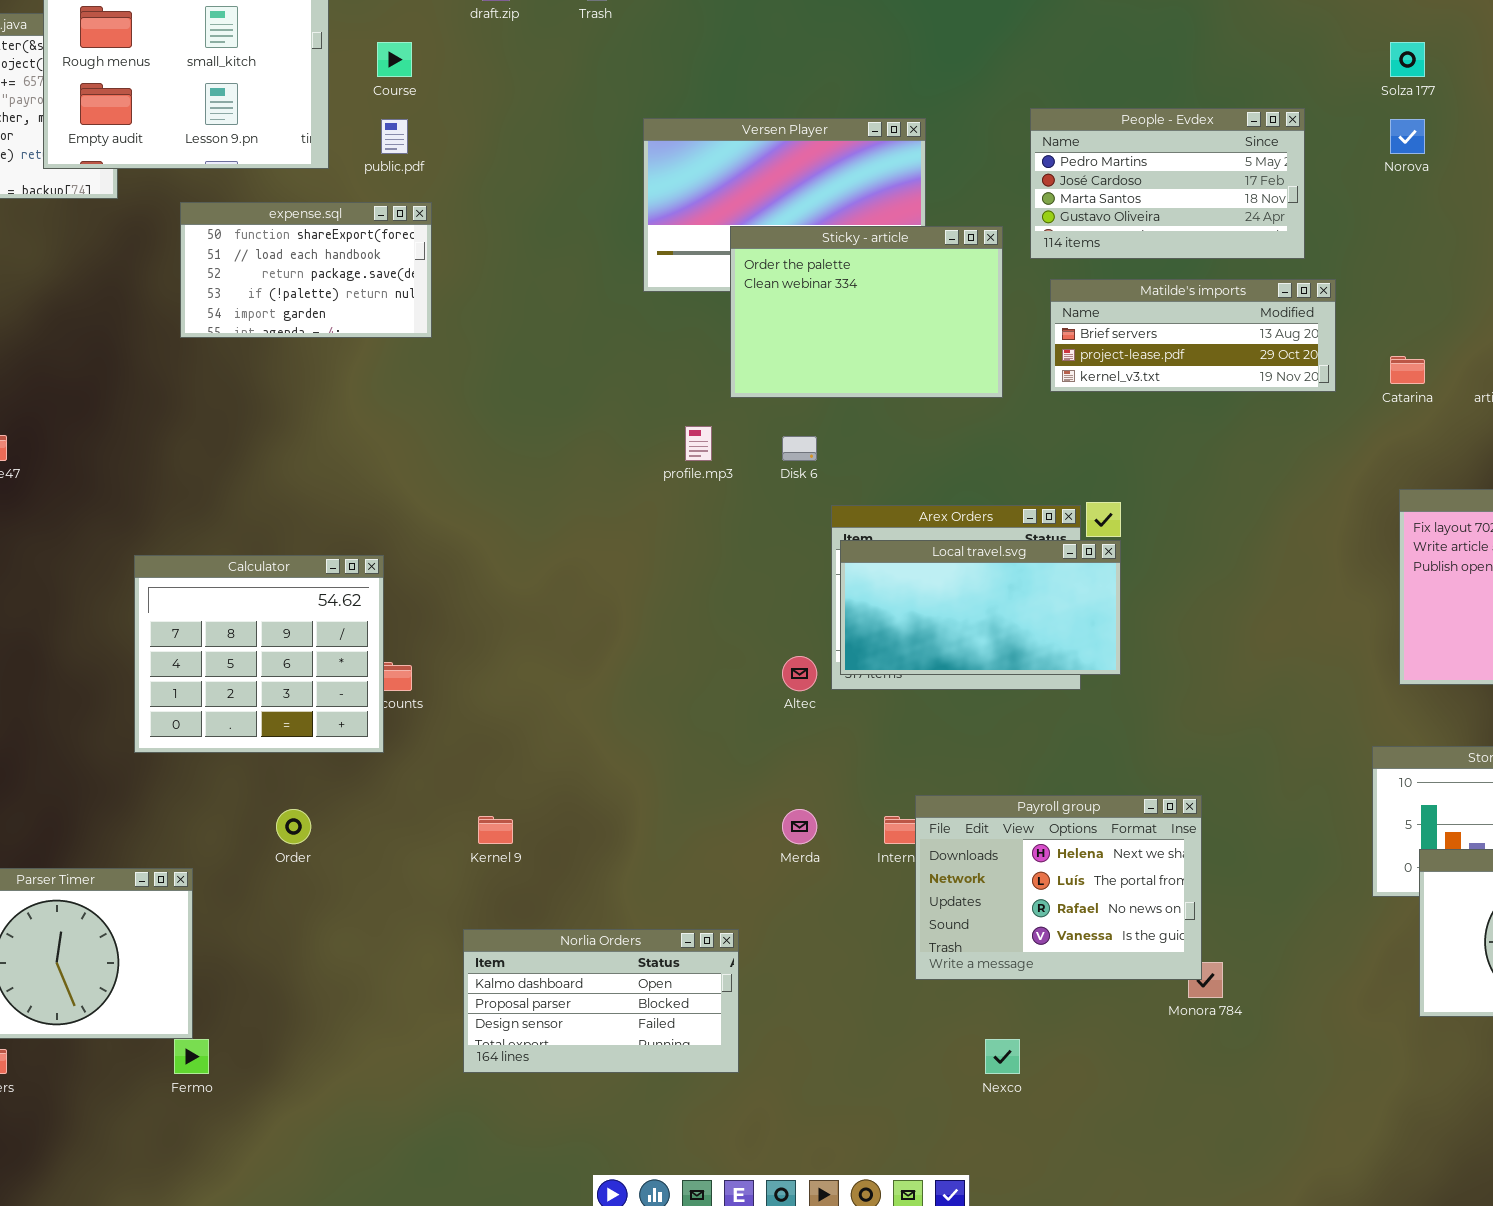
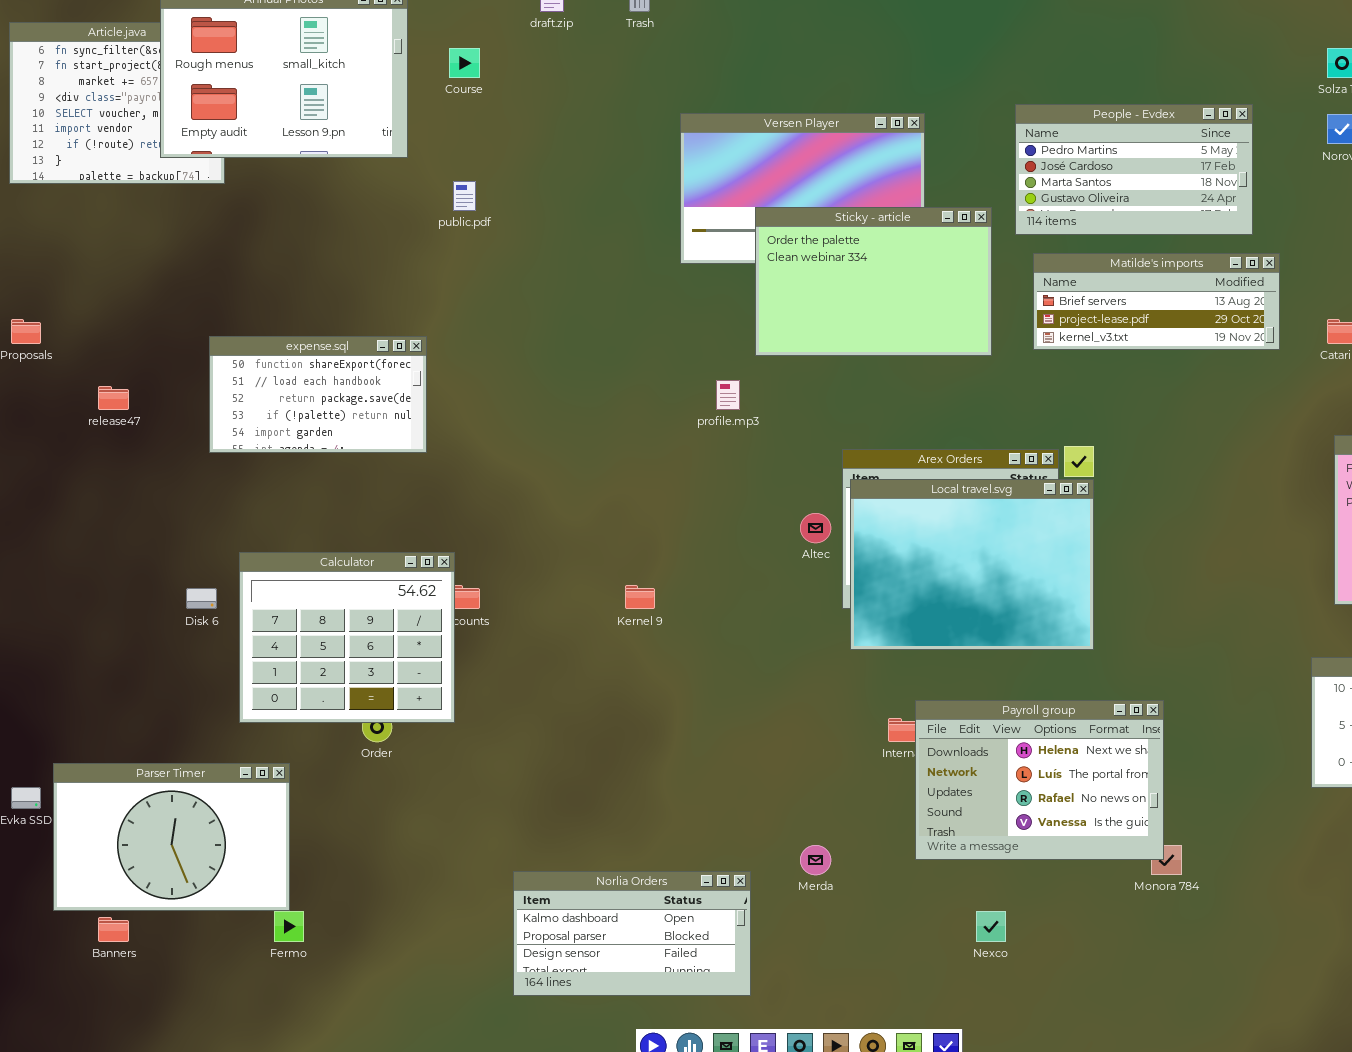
public.pdf: [381,119,408,154] -> [453,181,476,211], moved
expense.sql: [180,202,432,338] -> [209,336,427,453], moved
Disk 6: [782,436,817,461] -> [186,588,217,609], moved
Local travel.svg: [840,540,1121,675] -> [850,479,1094,650], resized
Calculator: [134,555,384,753] -> [239,552,455,723], moved
Altec: [782,656,817,691] -> [800,513,831,543], moved
Merda: [782,809,817,844] -> [800,845,831,875], moved
Kernel 9: [478,816,513,844] -> [625,585,655,609], moved
Norlia Orders: [463,929,739,1073] -> [513,871,751,996], moved

